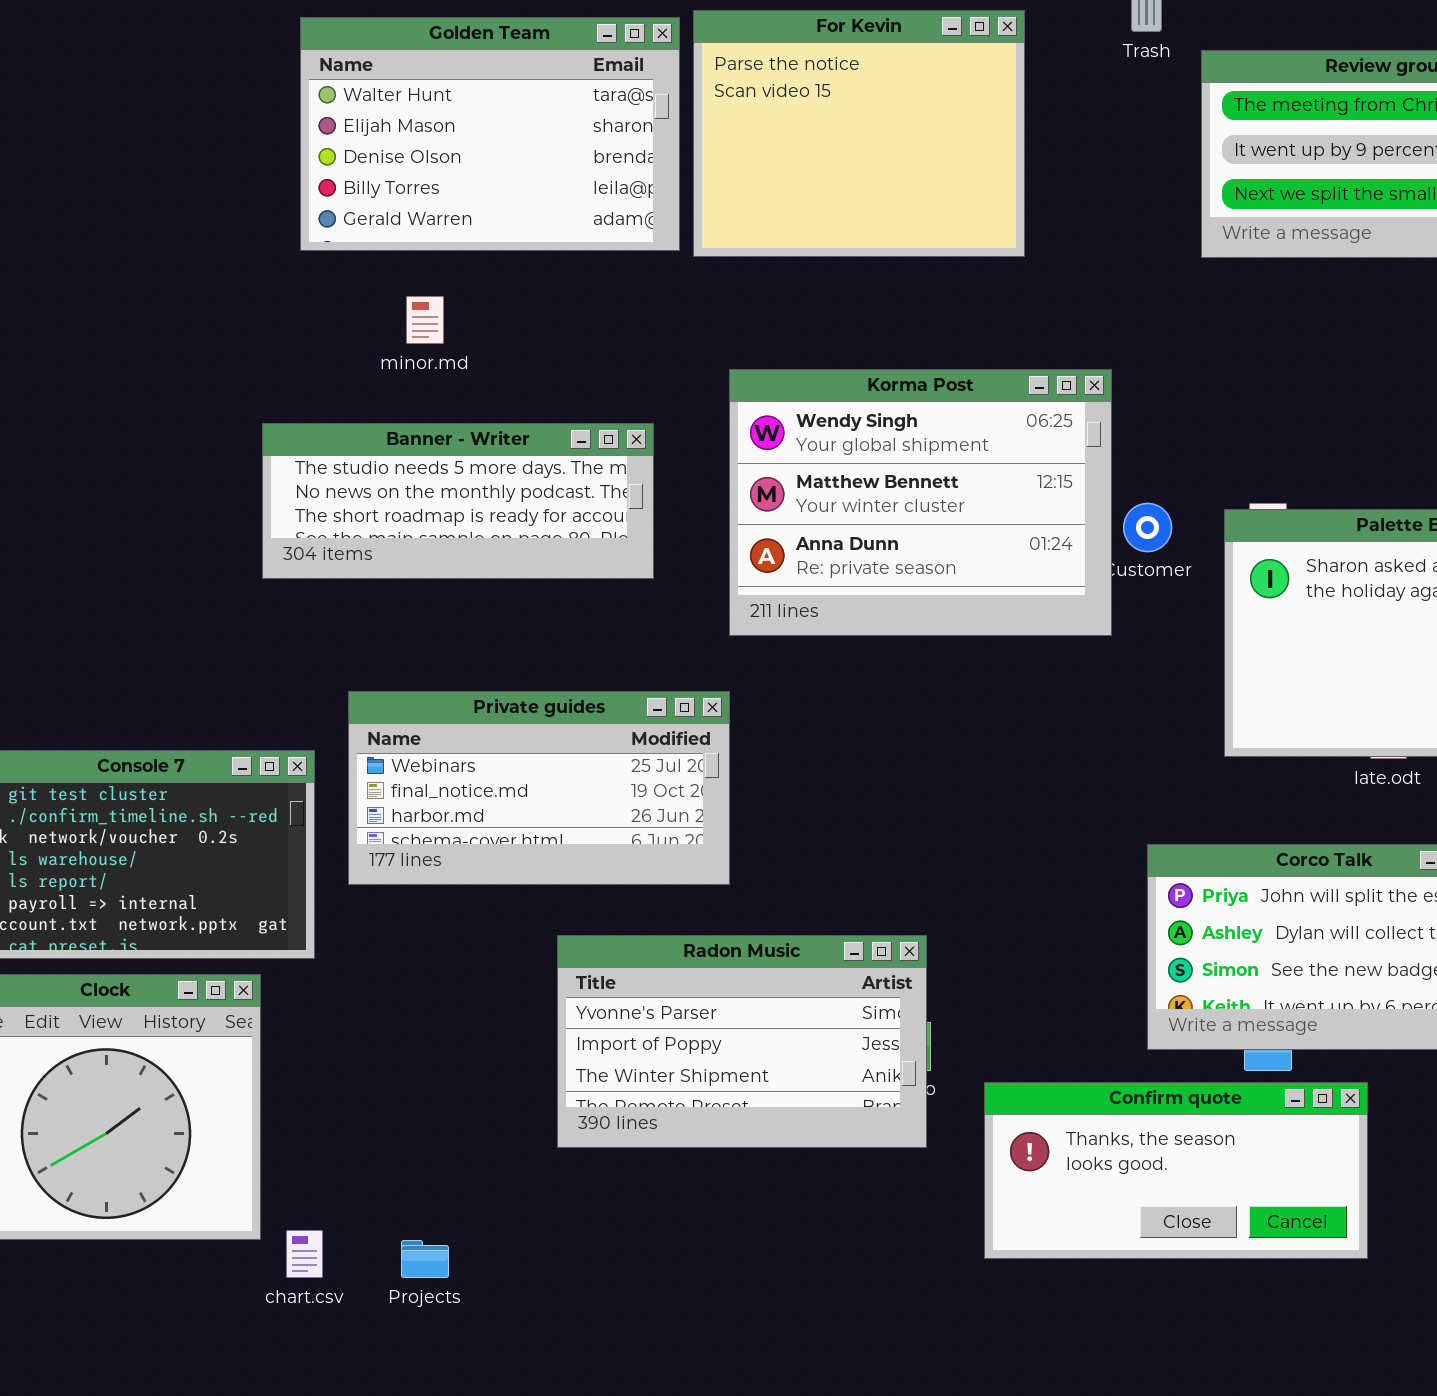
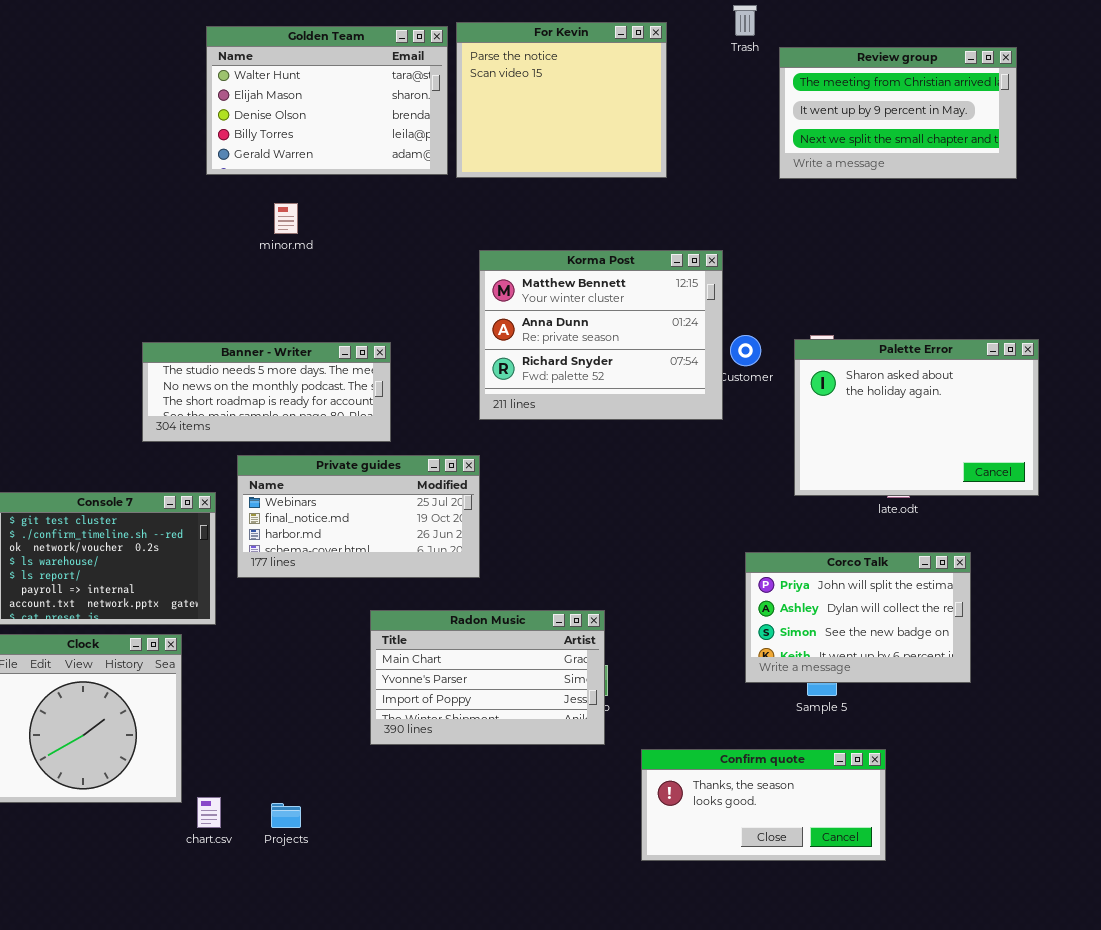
Korma Post: [729,369,1112,636] -> [479,250,723,420], scrolled down 1 row
Banner - Writer: [262,423,654,579] -> [142,342,391,442], moved
Radon Music: [557,935,927,1148] -> [370,610,605,745], scrolled up 1 row
Confirm quote: [984,1082,1368,1259] -> [641,749,886,861], moved

